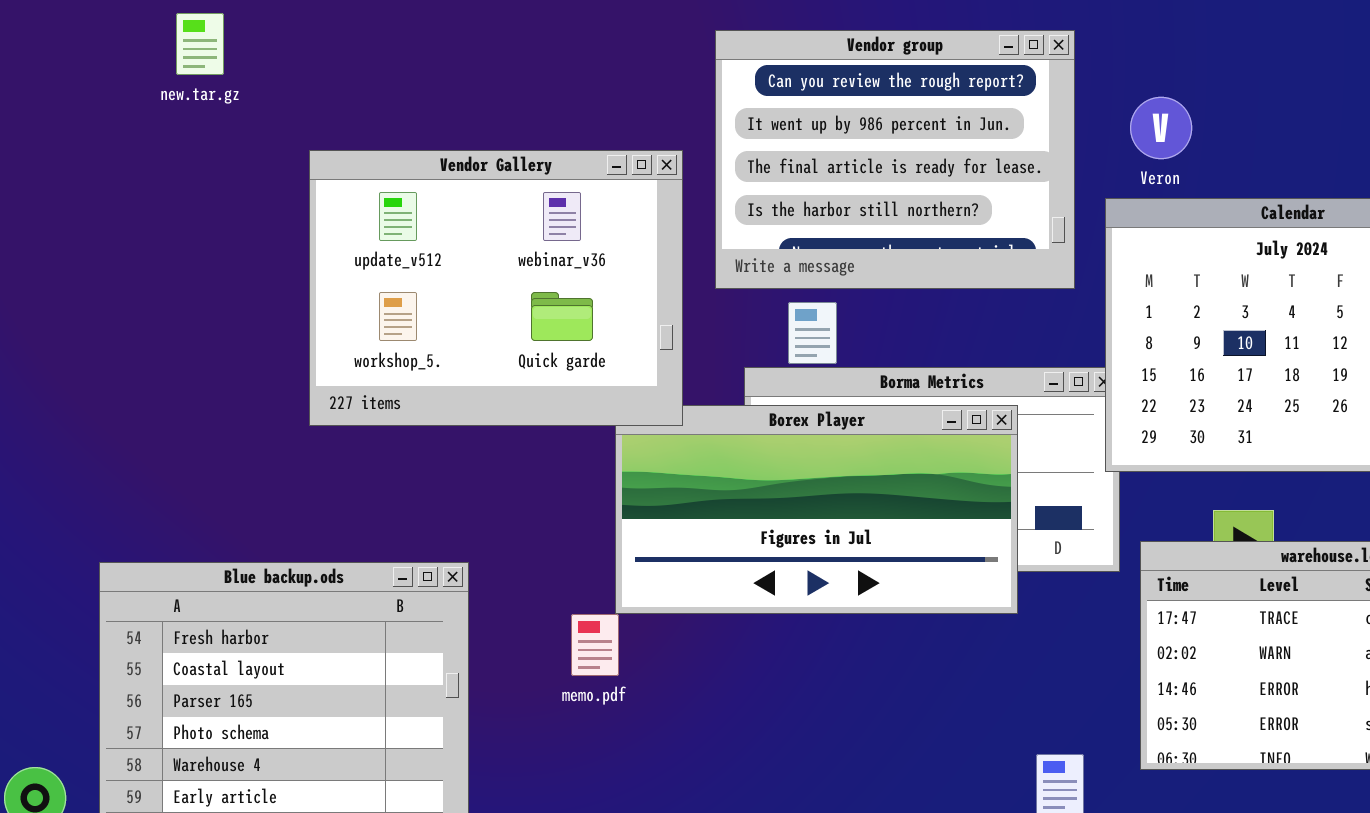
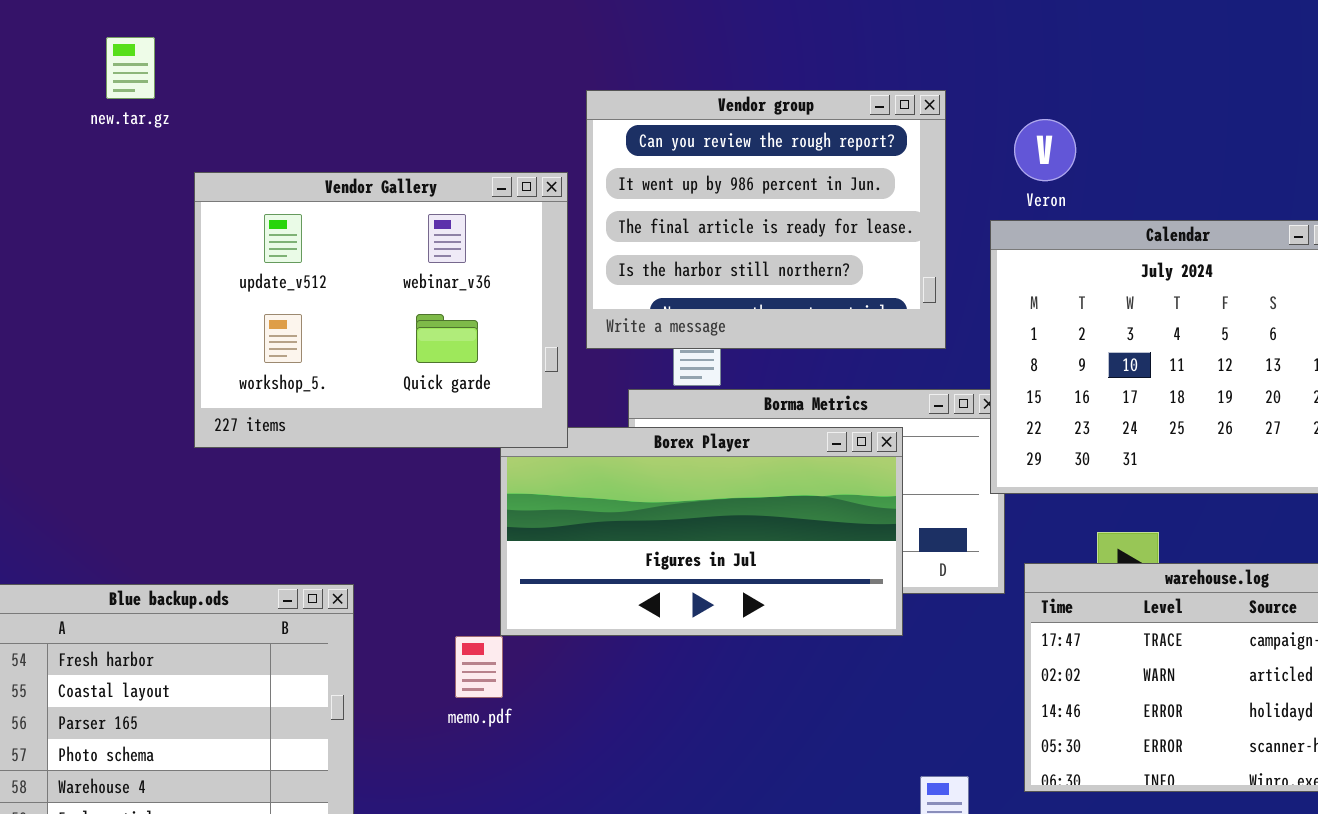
new.tar.gz: [176,13,224,75] -> [106,37,155,99], moved
Vendor group: [715,30,1075,289] -> [586,90,946,349], moved

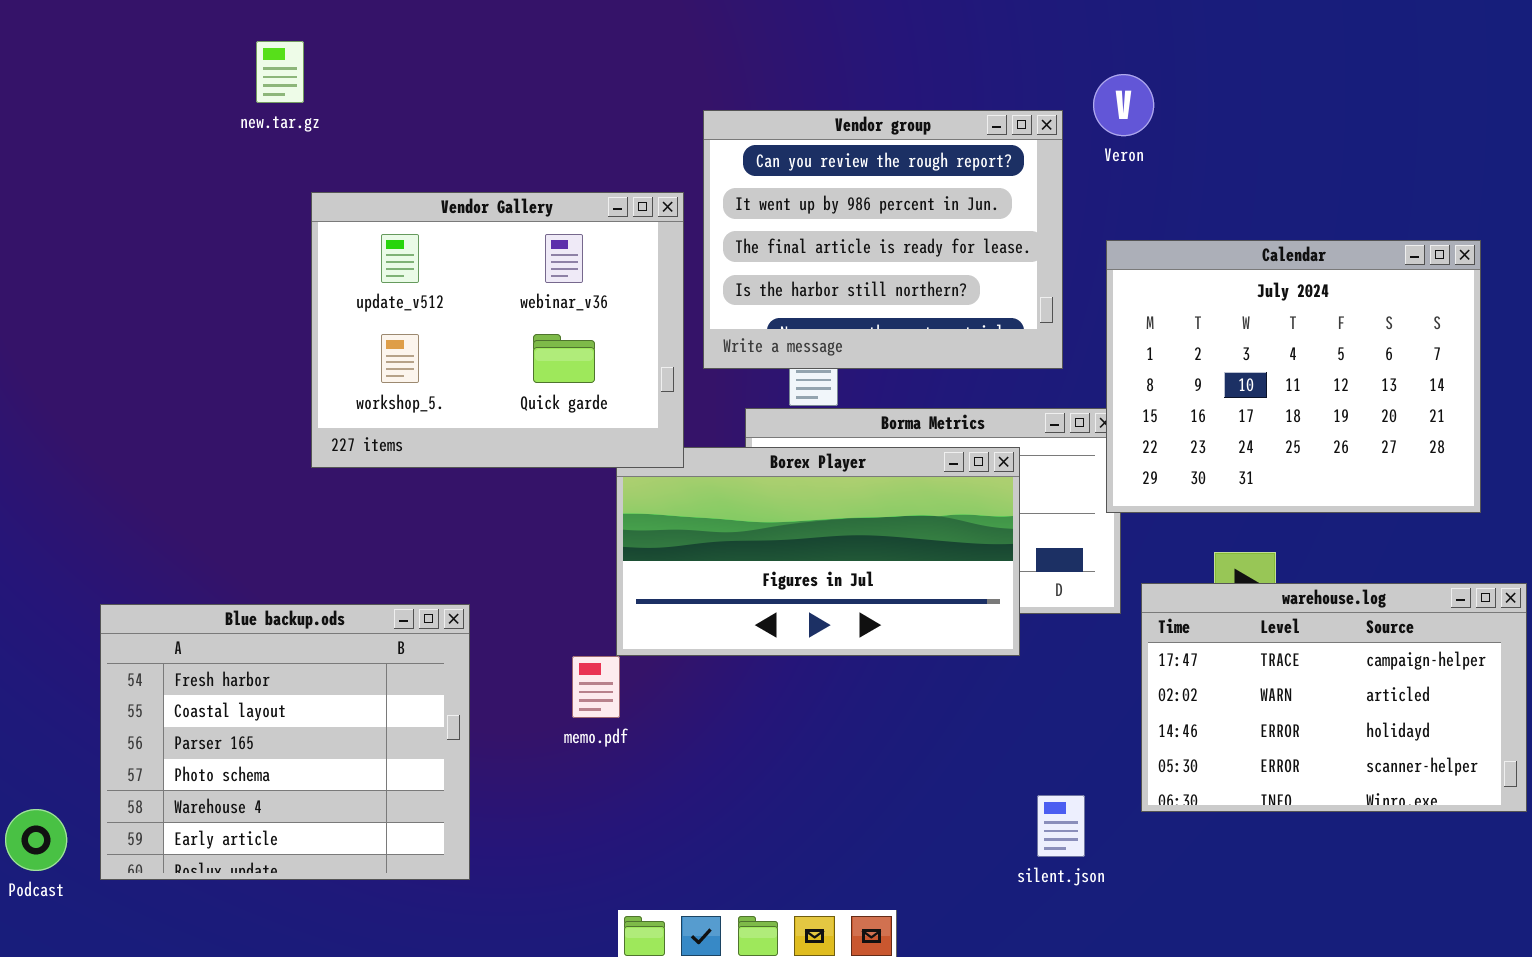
new.tar.gz: [106,37,155,99] -> [256,41,304,103], moved
Veron: [1014,119,1076,181] -> [1093,74,1154,136], moved

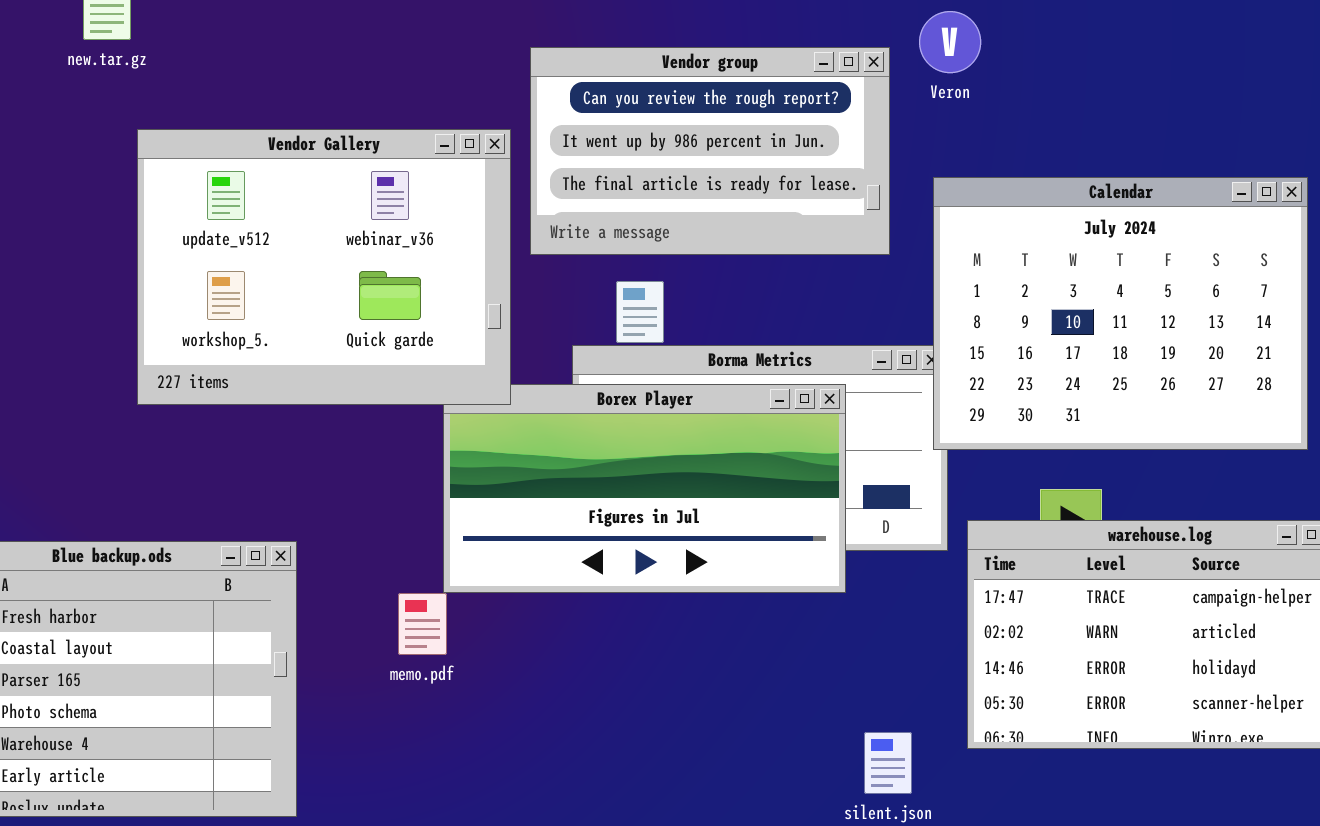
Vendor group: [703,110,1063,369] -> [530,47,890,255], resized

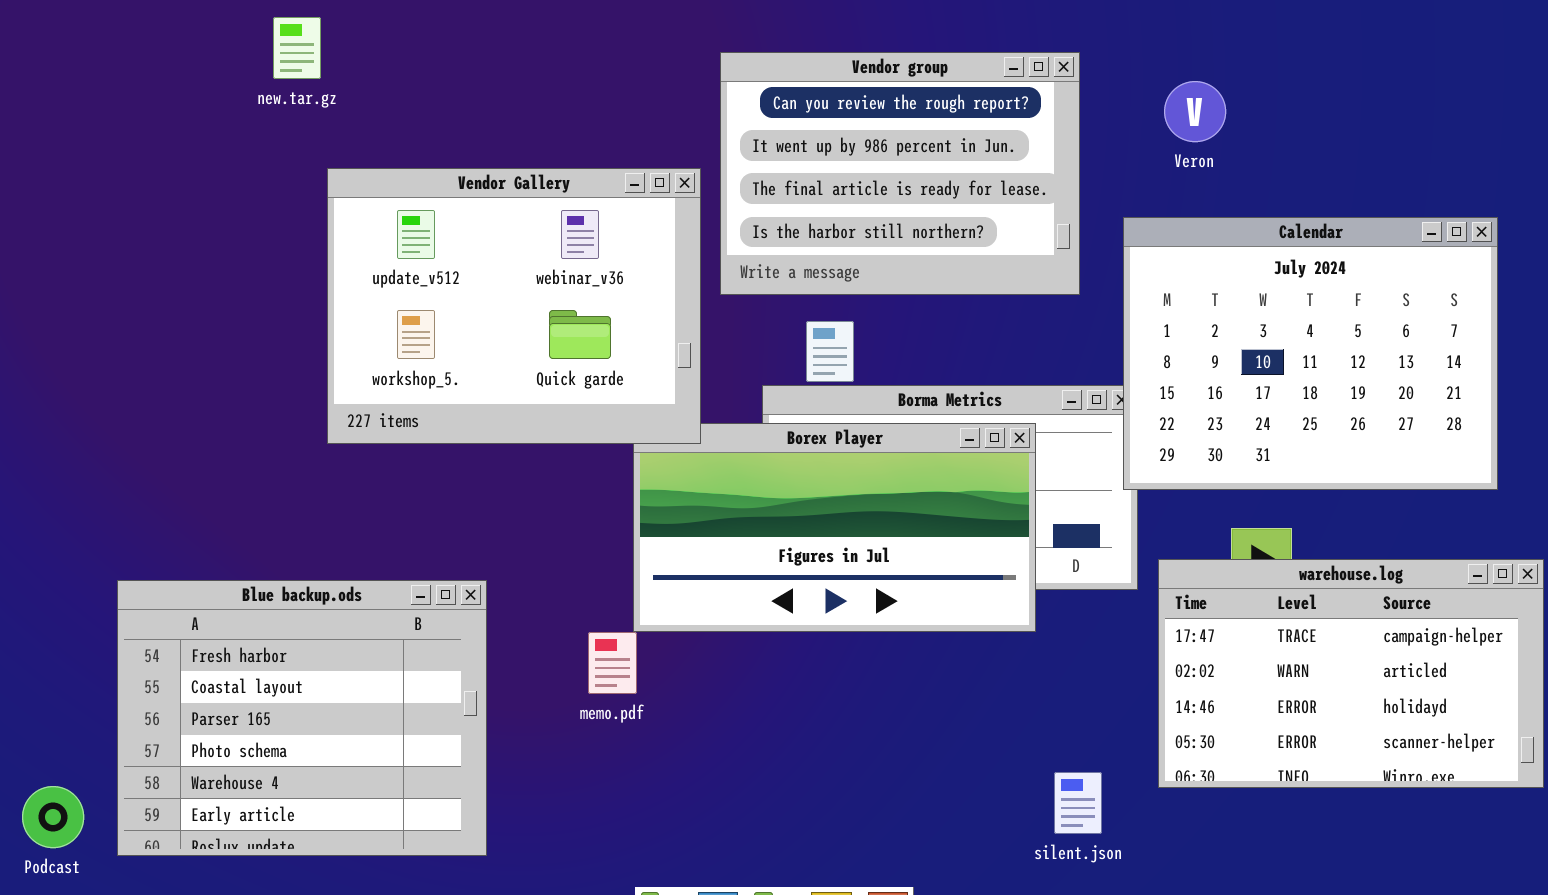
Veron: [919,11,981,73] -> [1164,81,1226,142], moved
Vendor group: [530,47,890,255] -> [720,52,1080,295], resized

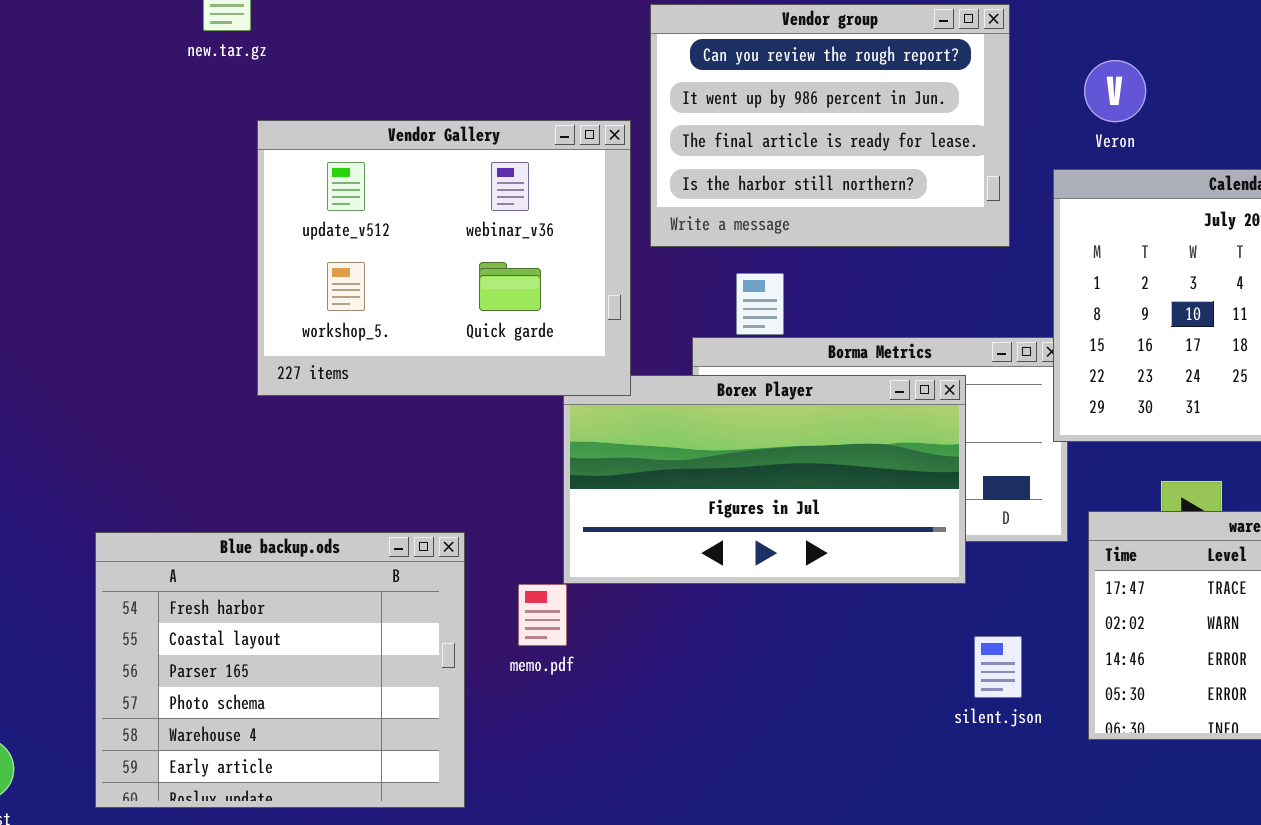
Veron: [1164,81,1226,142] -> [1084,60,1146,122], moved
Blue backup.ods: [117,580,487,856] -> [95,532,465,808], moved
silent.json: [1054,772,1102,834] -> [974,636,1022,698], moved

